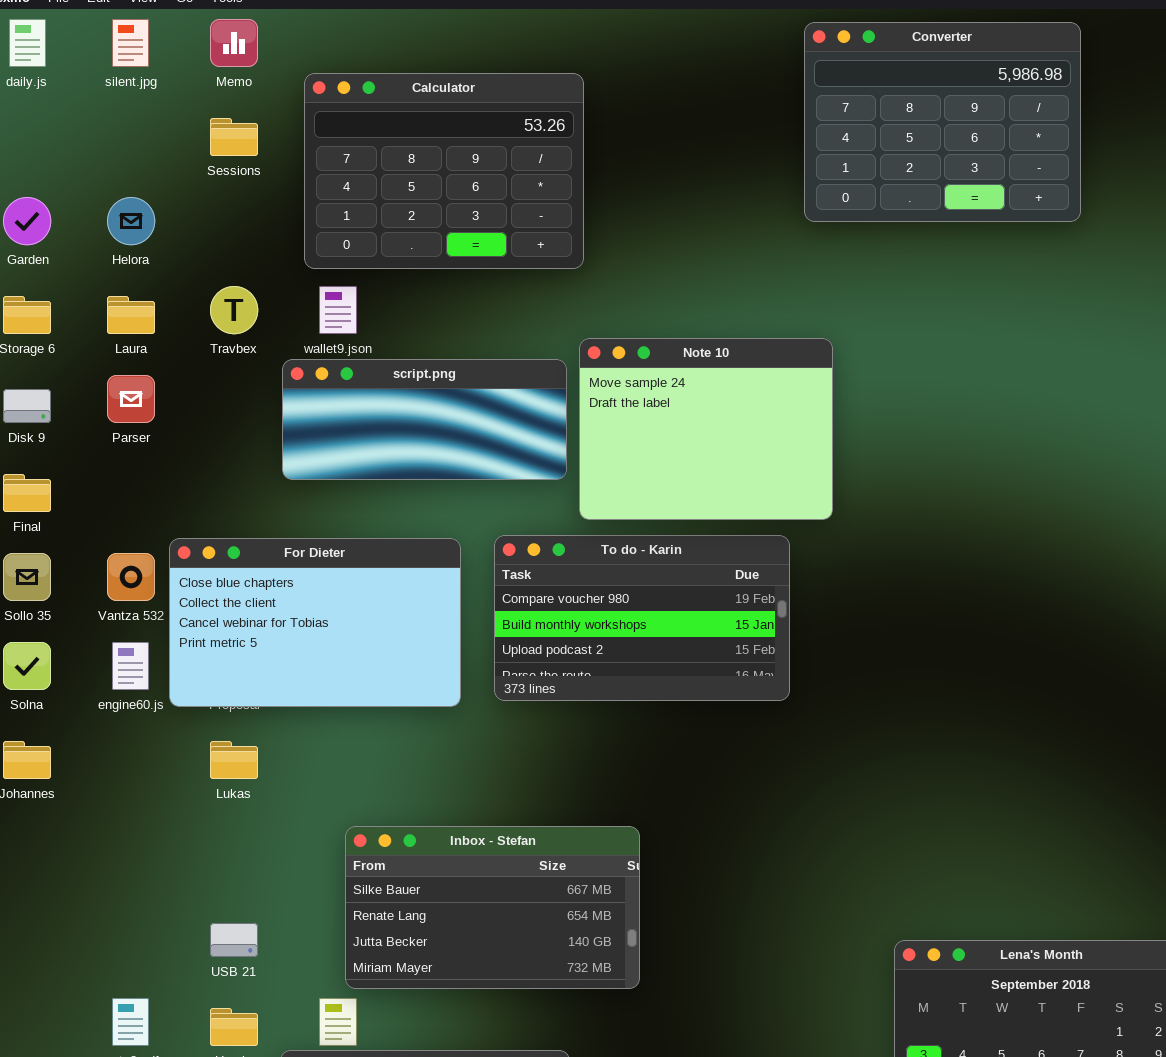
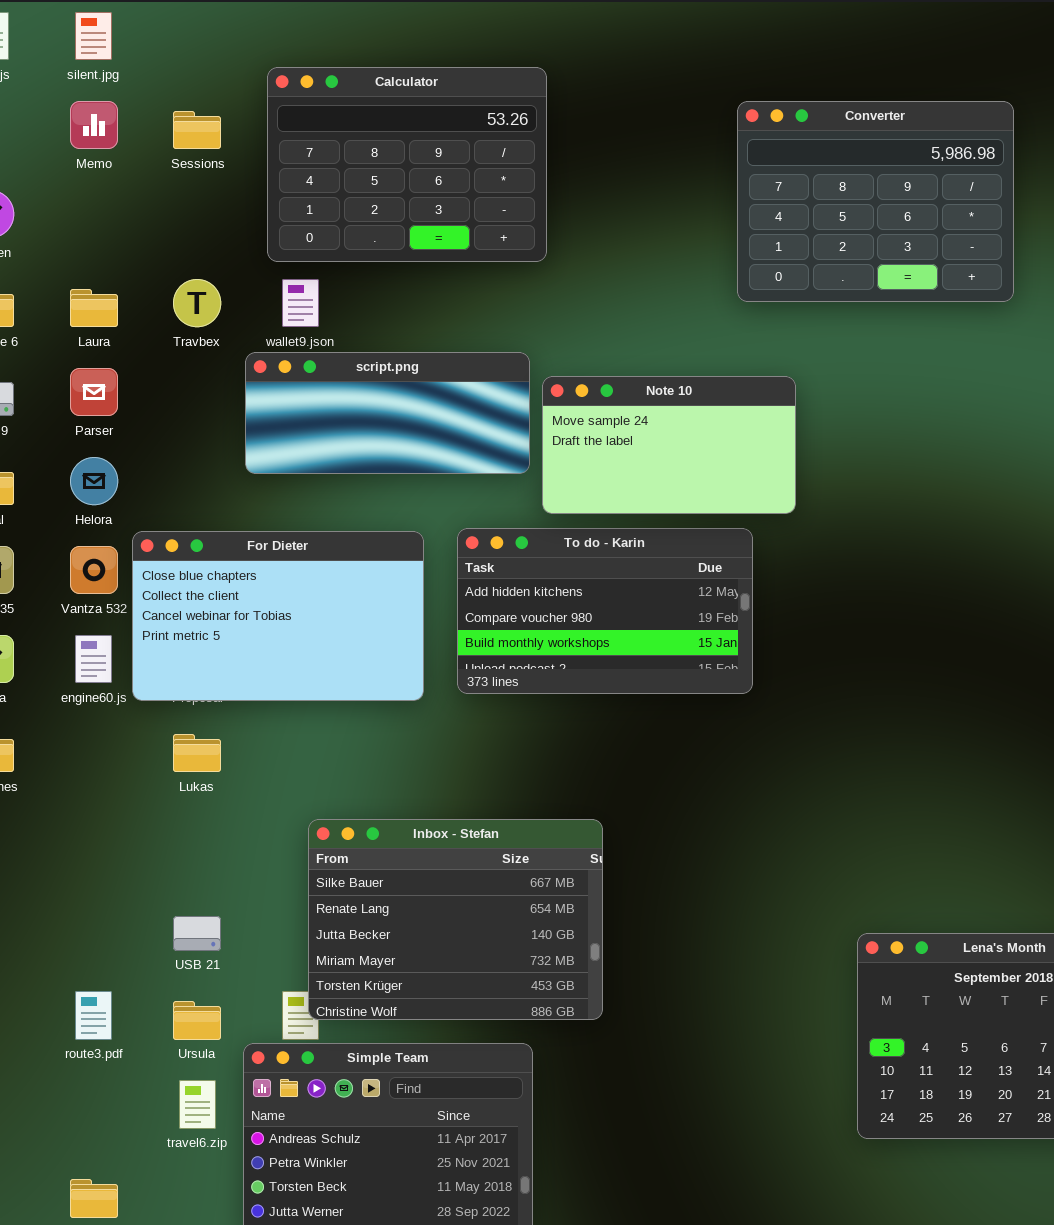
Memo: [210,19,258,67] -> [70,101,118,149], moved
Converter: [804,22,1081,222] -> [737,101,1014,302], moved
Helora: [107,197,155,245] -> [70,457,118,505], moved
Note 10: [579,338,833,520] -> [542,376,796,514], resized
To do - Karin: [494,535,790,701] -> [457,528,753,694], scrolled up 1 row
Inbox - Stefan: [345,826,640,989] -> [308,819,603,1020], resized

